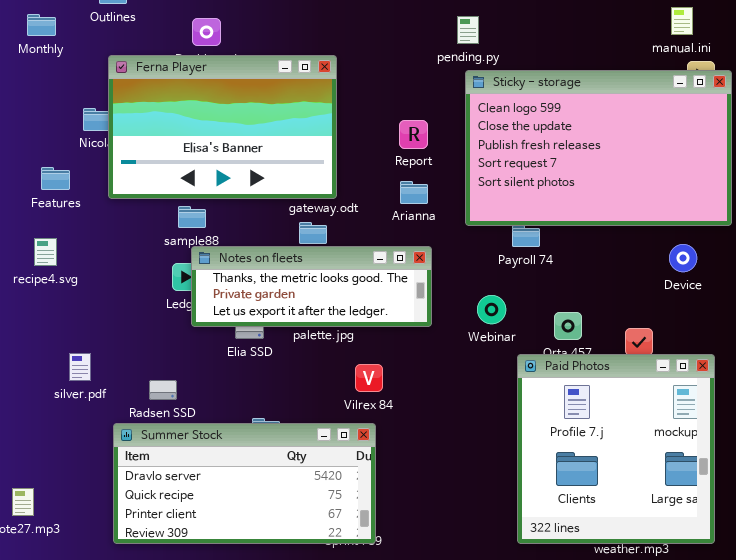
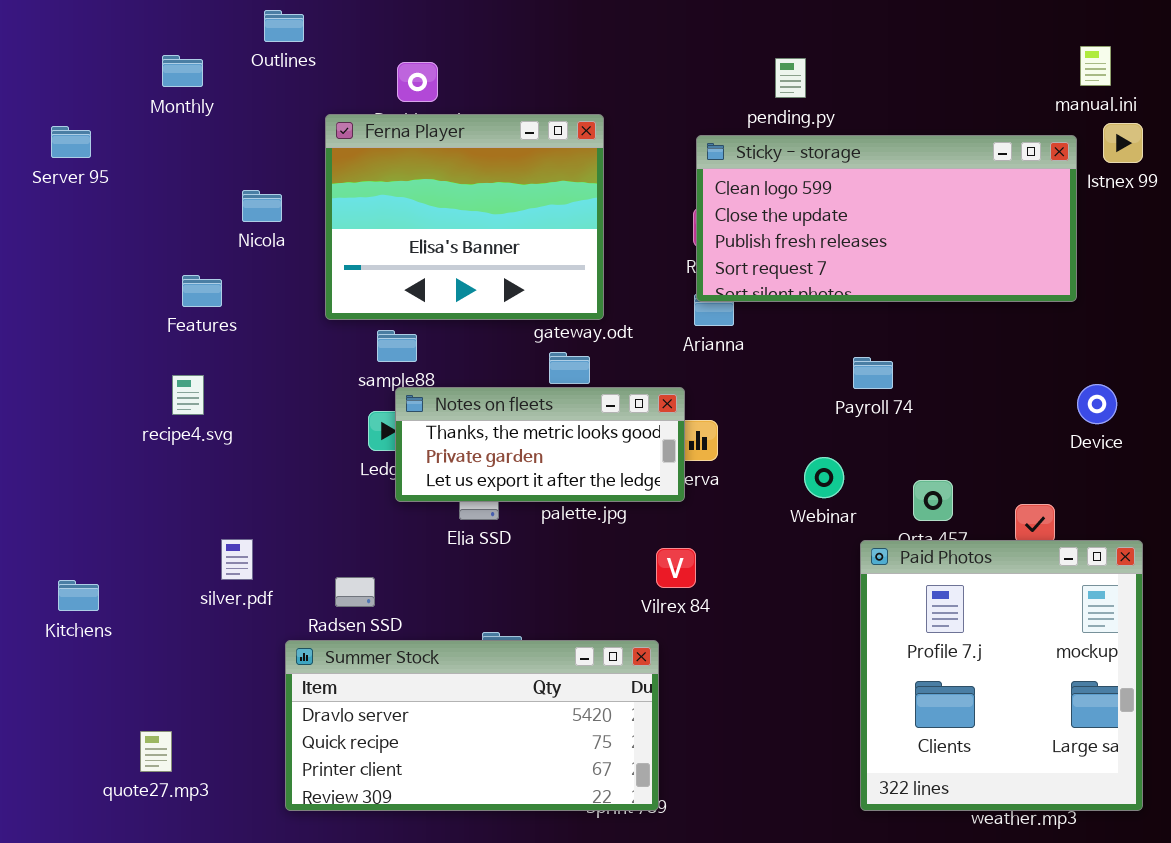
Ferna Player: [108,55,337,199] -> [325,114,604,320], resized
Sticky - storage: [465,70,732,226] -> [696,135,1077,302], moved, resized
Notes on fleets: [191,246,432,327] -> [395,387,685,502], resized
Vilrex 84: [355,364,383,392] -> [656,548,696,588], moved

